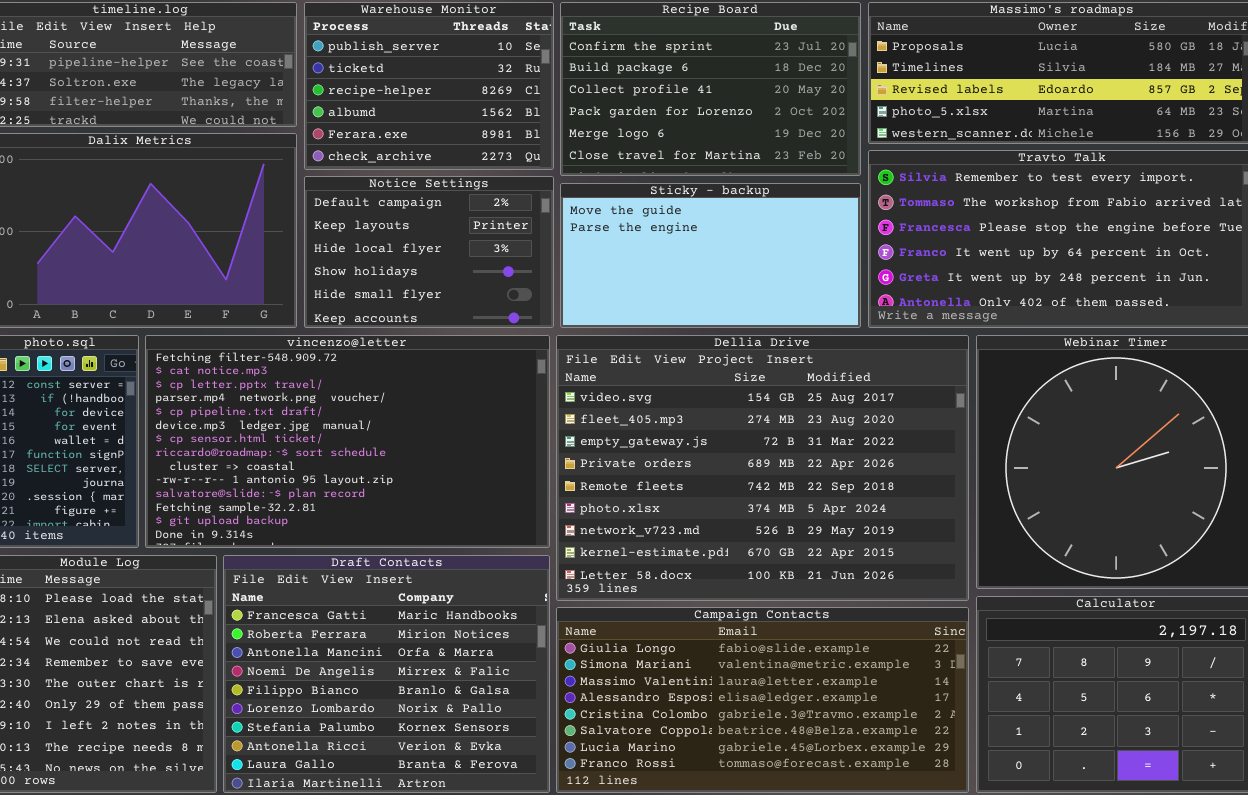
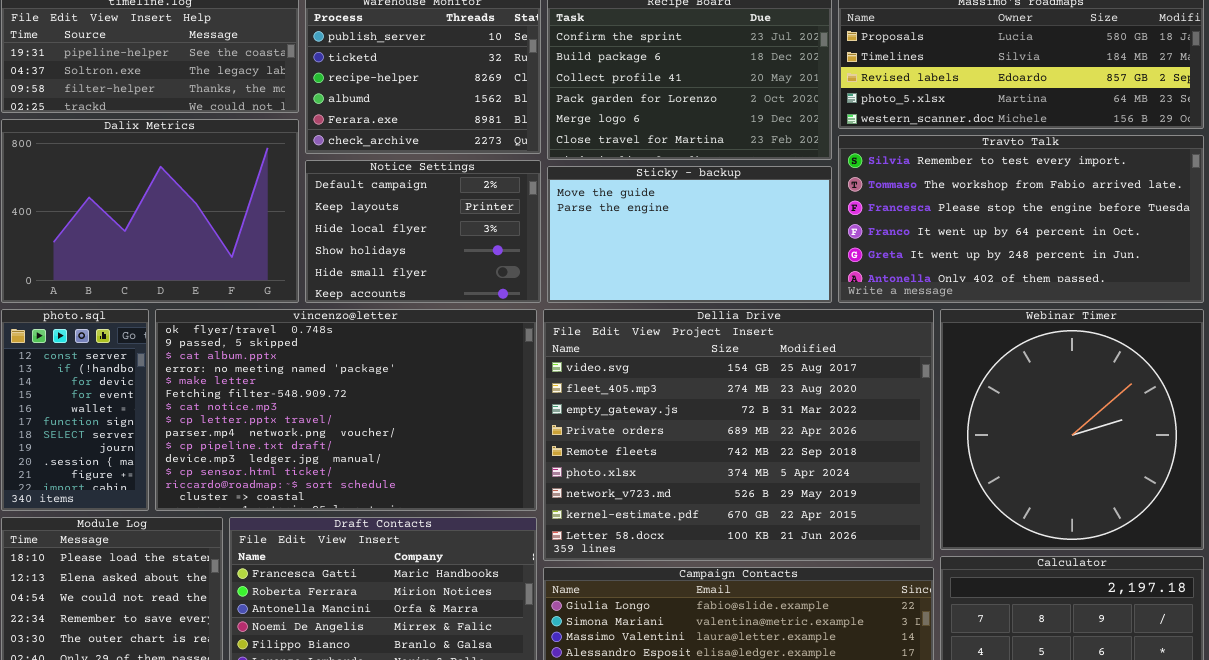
vincenzo@letter: [145,335,550,548] -> [155,309,537,511], scrolled up 5 rows

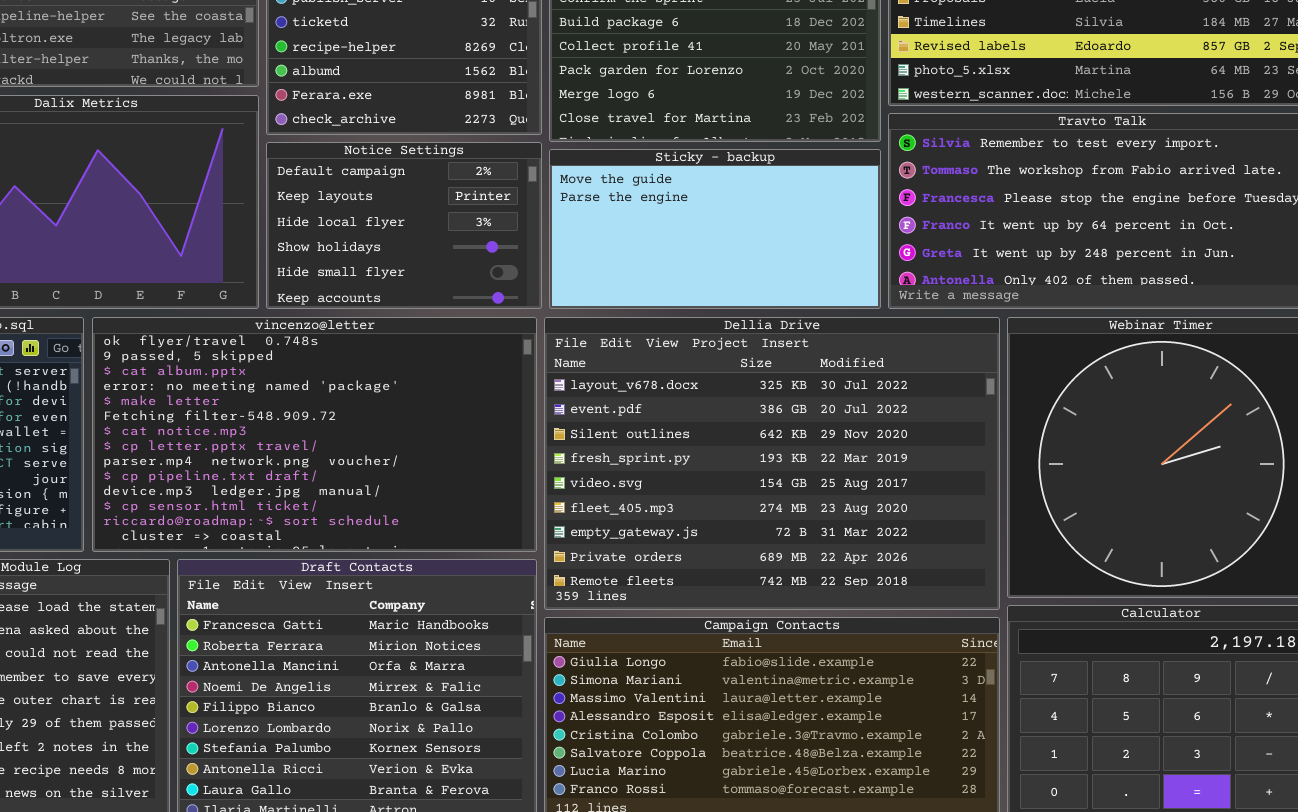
Dellia Drive: [543,309,934,561] -> [544,317,1000,610], scrolled up 4 rows

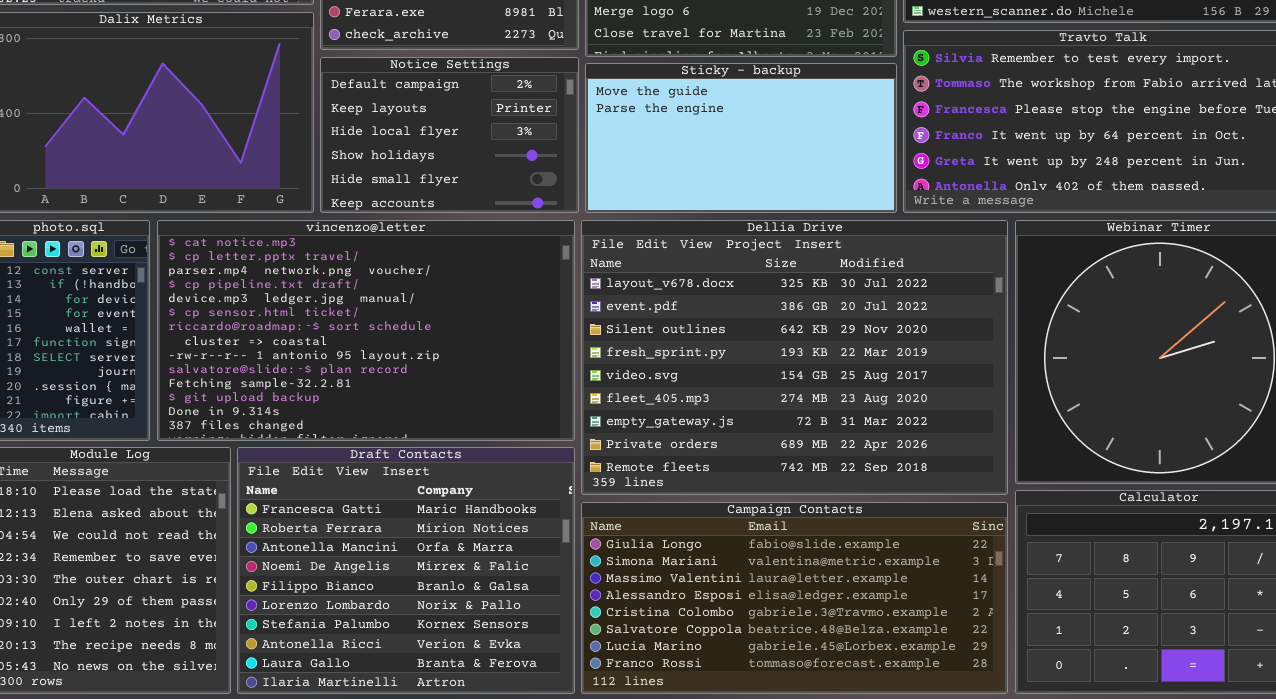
vincenzo@letter: [92,317,537,552] -> [157,220,575,441], scrolled down 6 rows

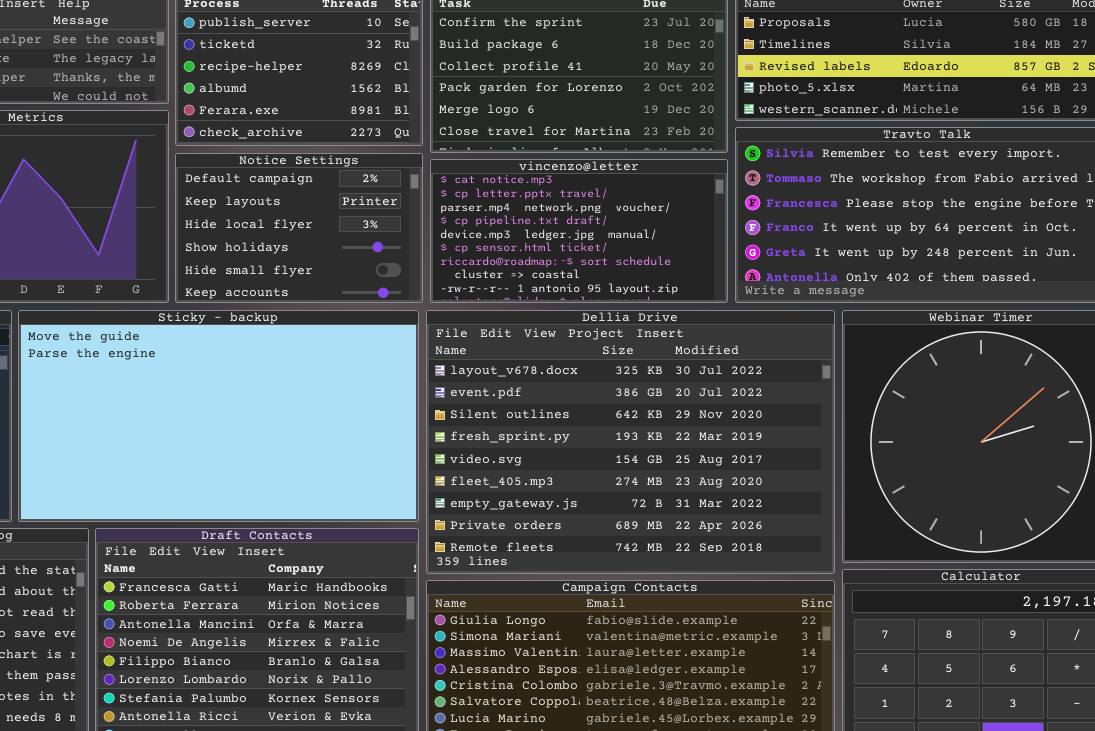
Sticky - backup: [585,63,897,213] -> [18,310,419,522], moved, resized
vincenzo@letter: [157,220,575,441] -> [430,159,728,303], moved, resized

